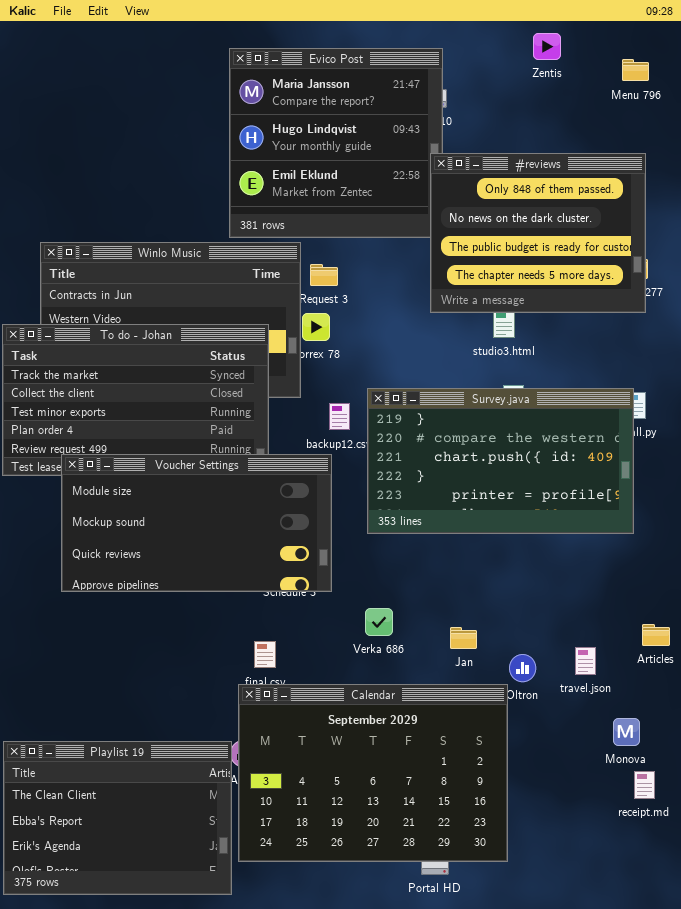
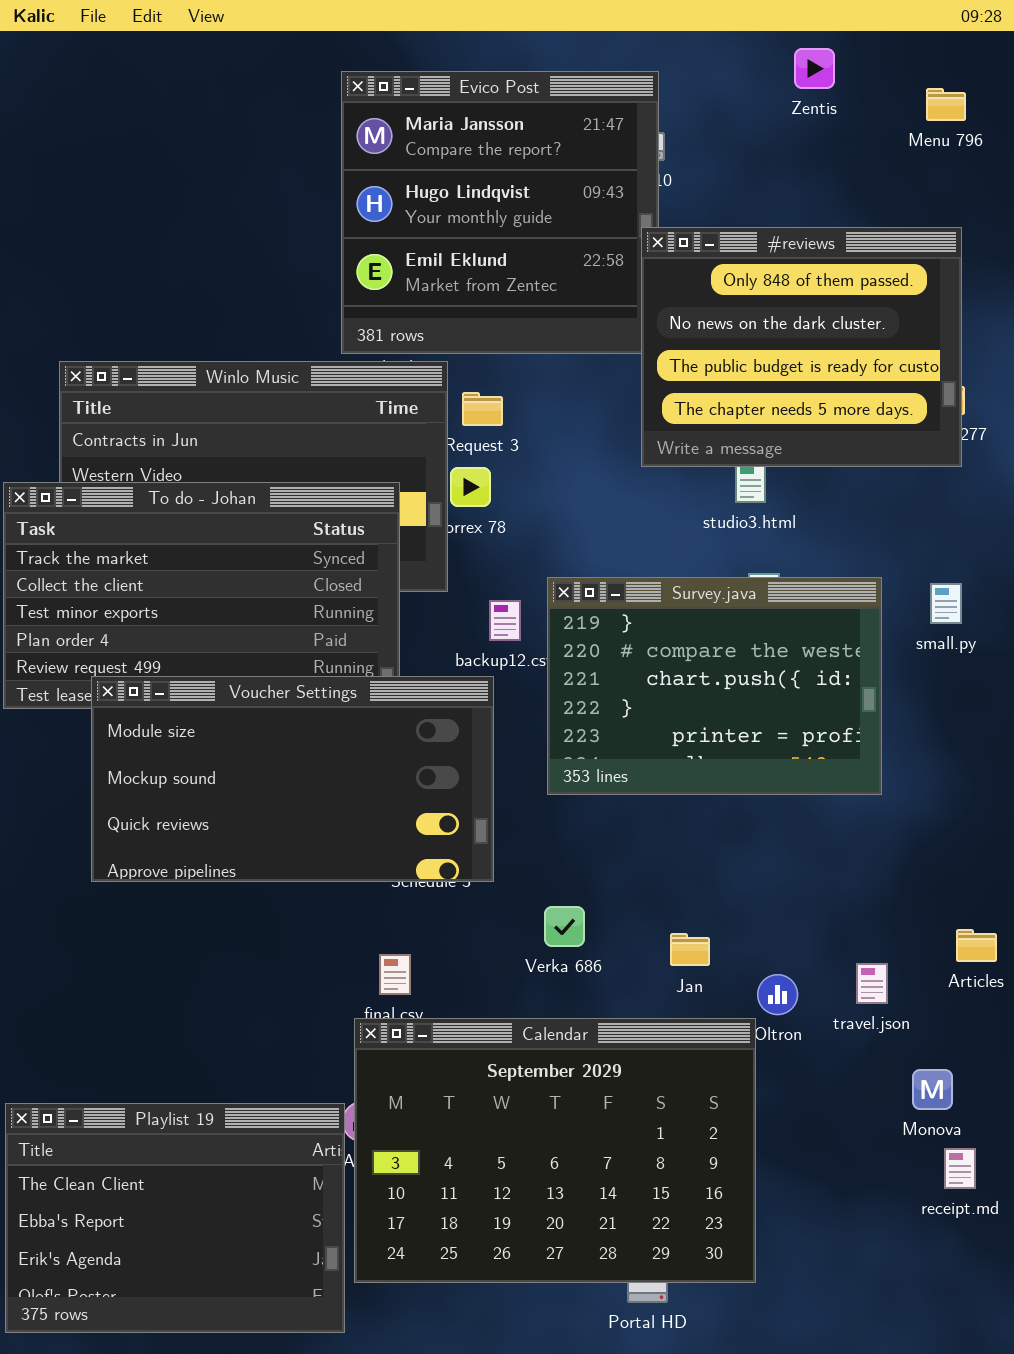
Survey.java: [367,388,634,534] -> [547,577,882,795], resized

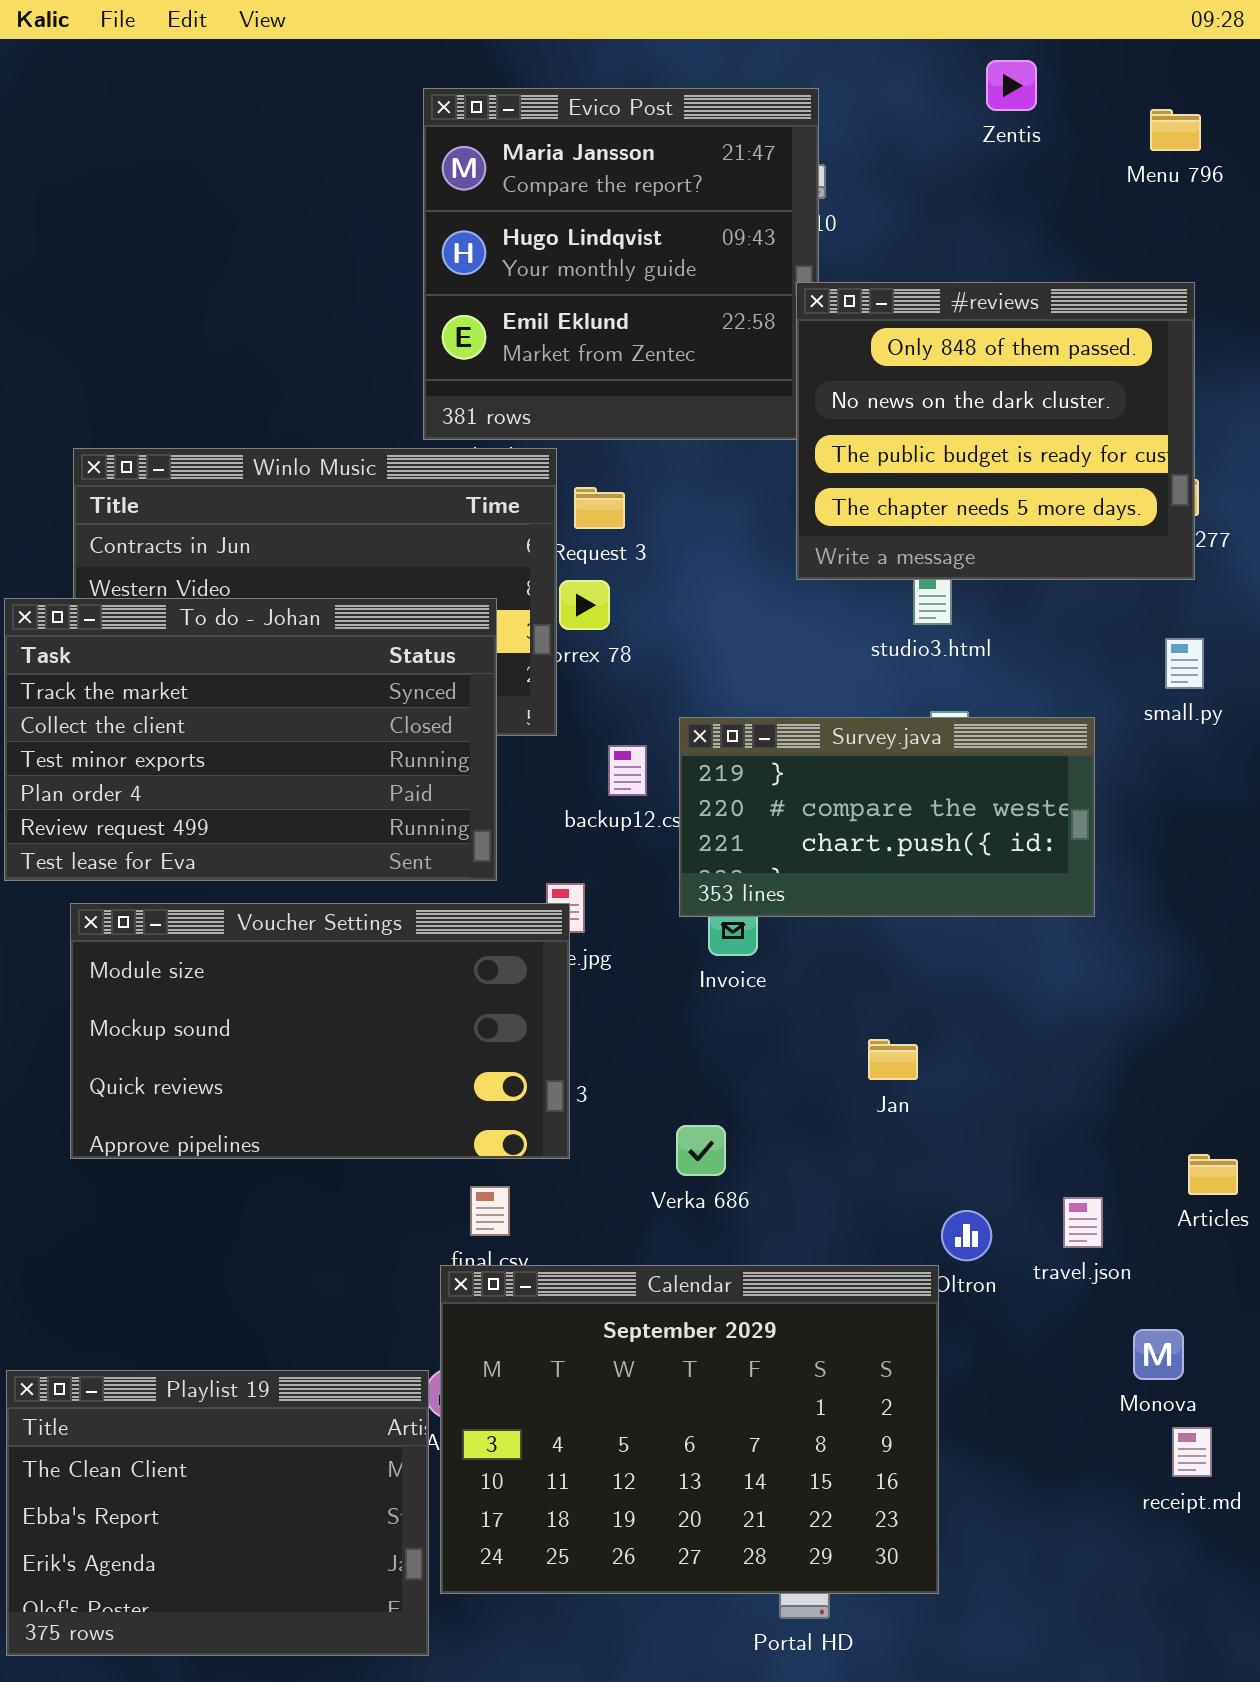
Survey.java: [547,577,882,795] -> [679,717,1095,917], resized
small.py: [930,583,962,624] -> [1165,638,1204,689], moved
Voucher Settings: [91,676,494,882] -> [70,903,570,1159], moved
Jan: [670,933,710,966] -> [868,1039,918,1080], moved

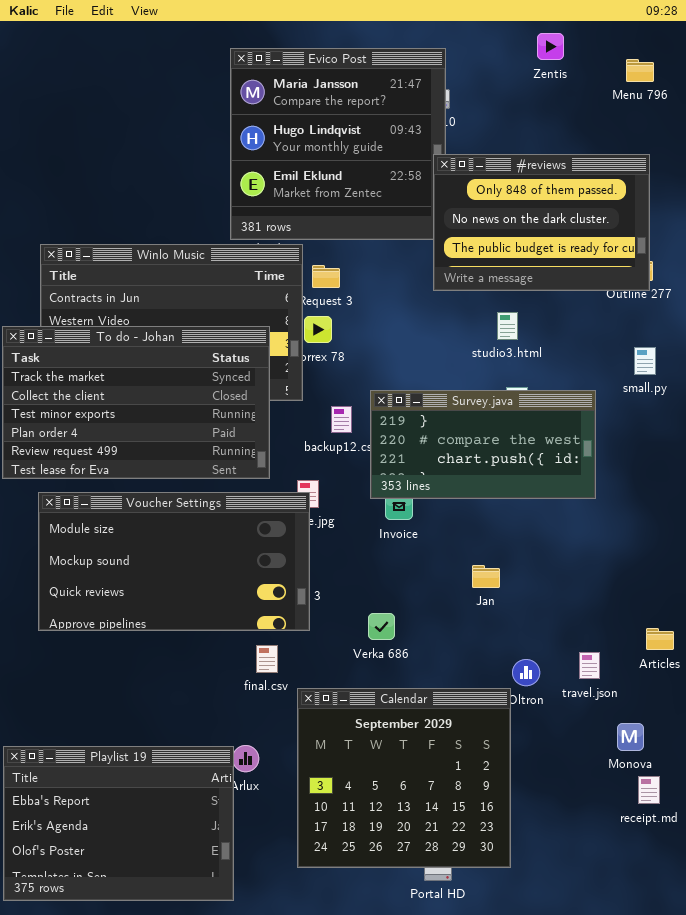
#reviews: [796,282,1195,580] -> [433,154,650,291], resized
Calendar: [440,1265,939,1594] -> [297,688,511,868], resized
Playlist 19: [6,1370,429,1656] -> [3,746,234,901], scrolled down 1 row

